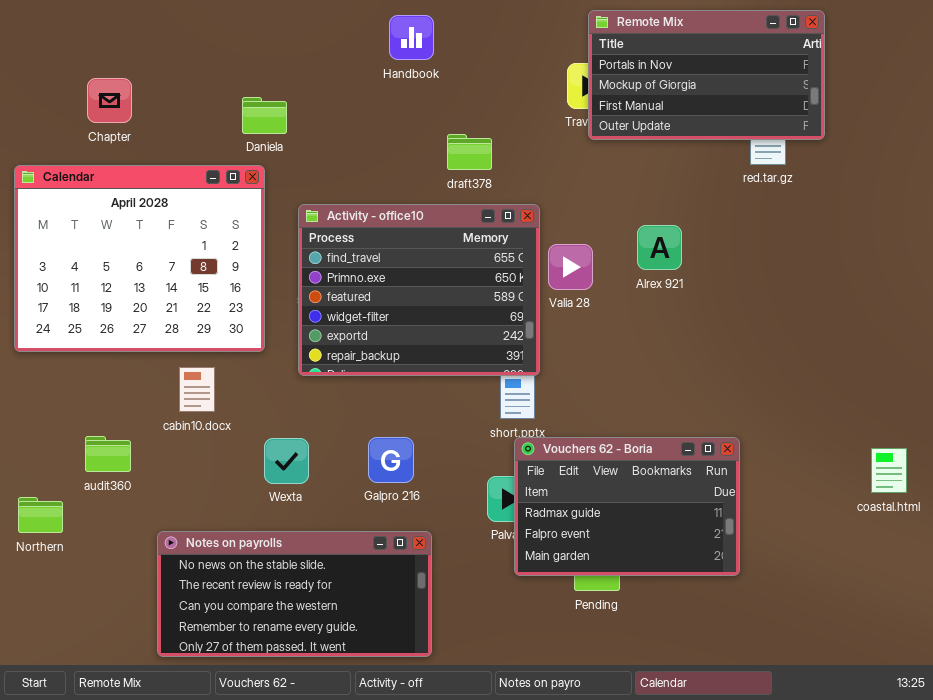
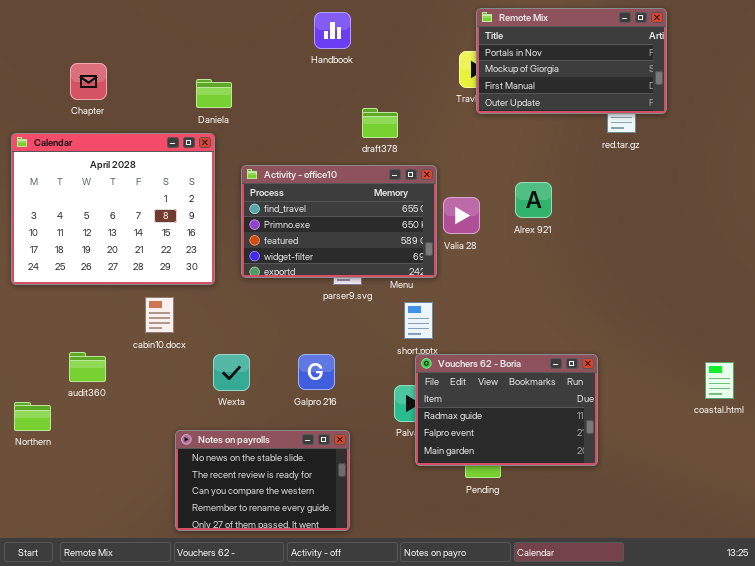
Activity - office10: [298,204,540,376] -> [241,165,437,278], resized
Notes on payrolls: [157,531,432,657] -> [175,430,350,531], resized

